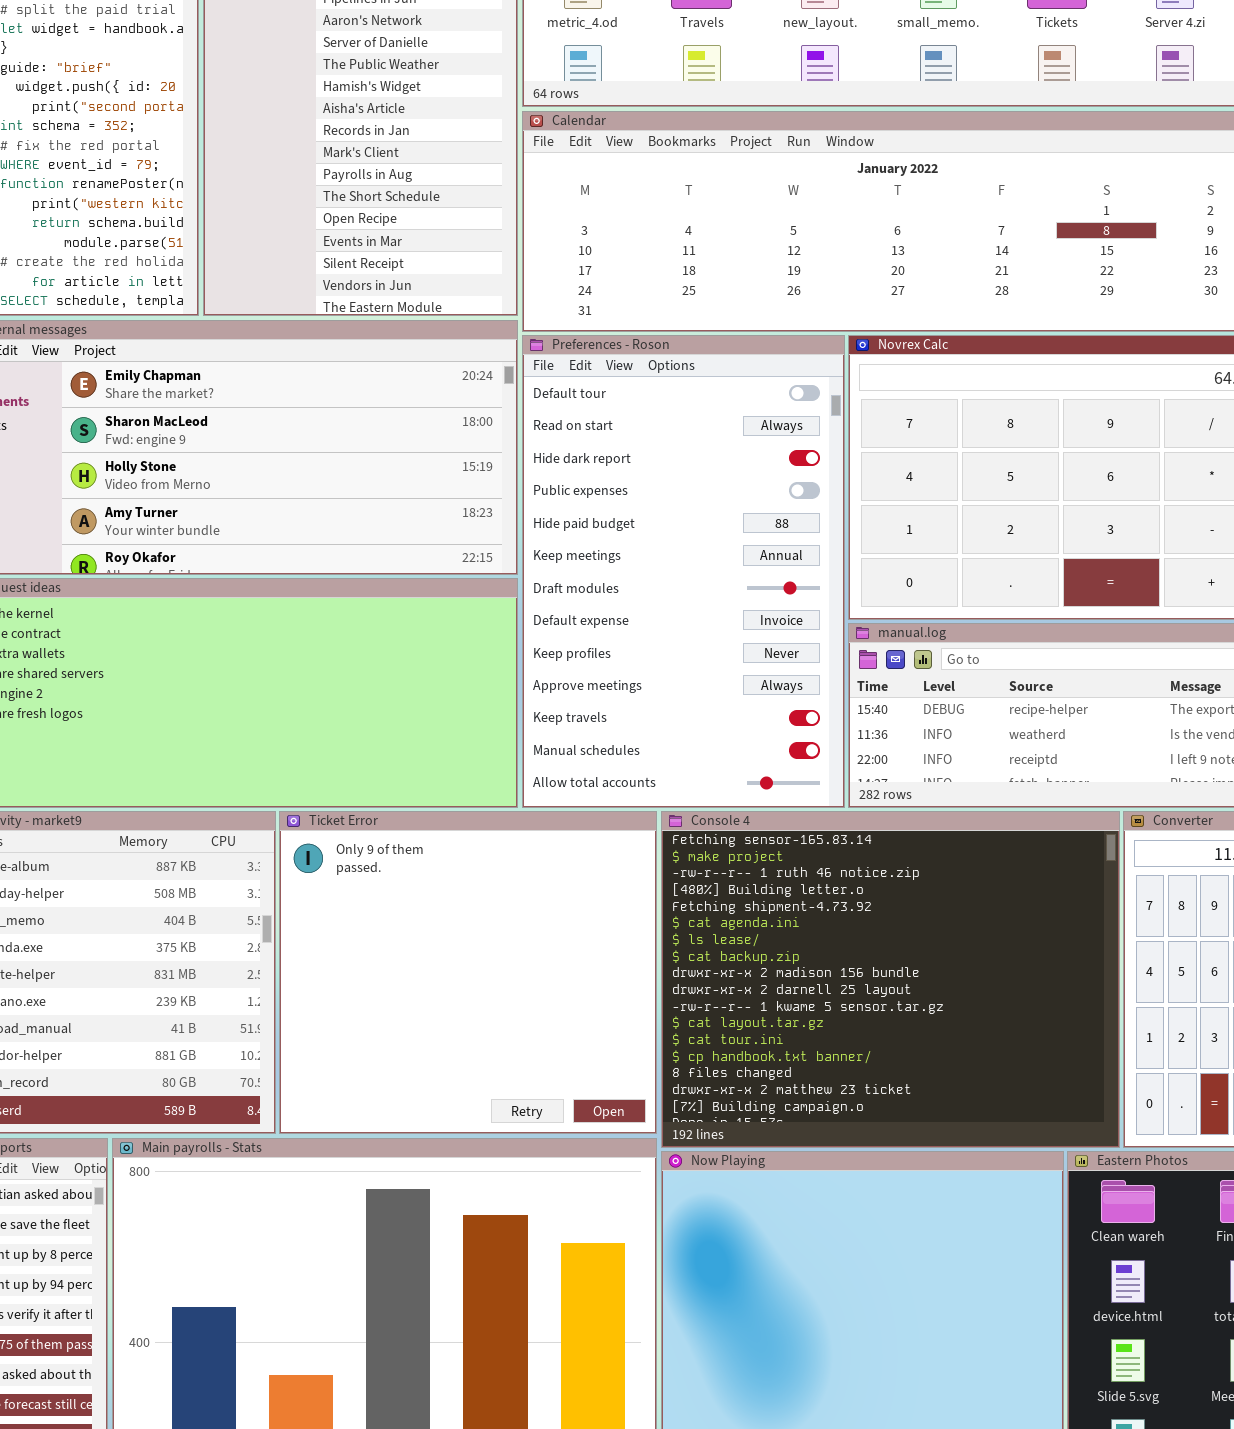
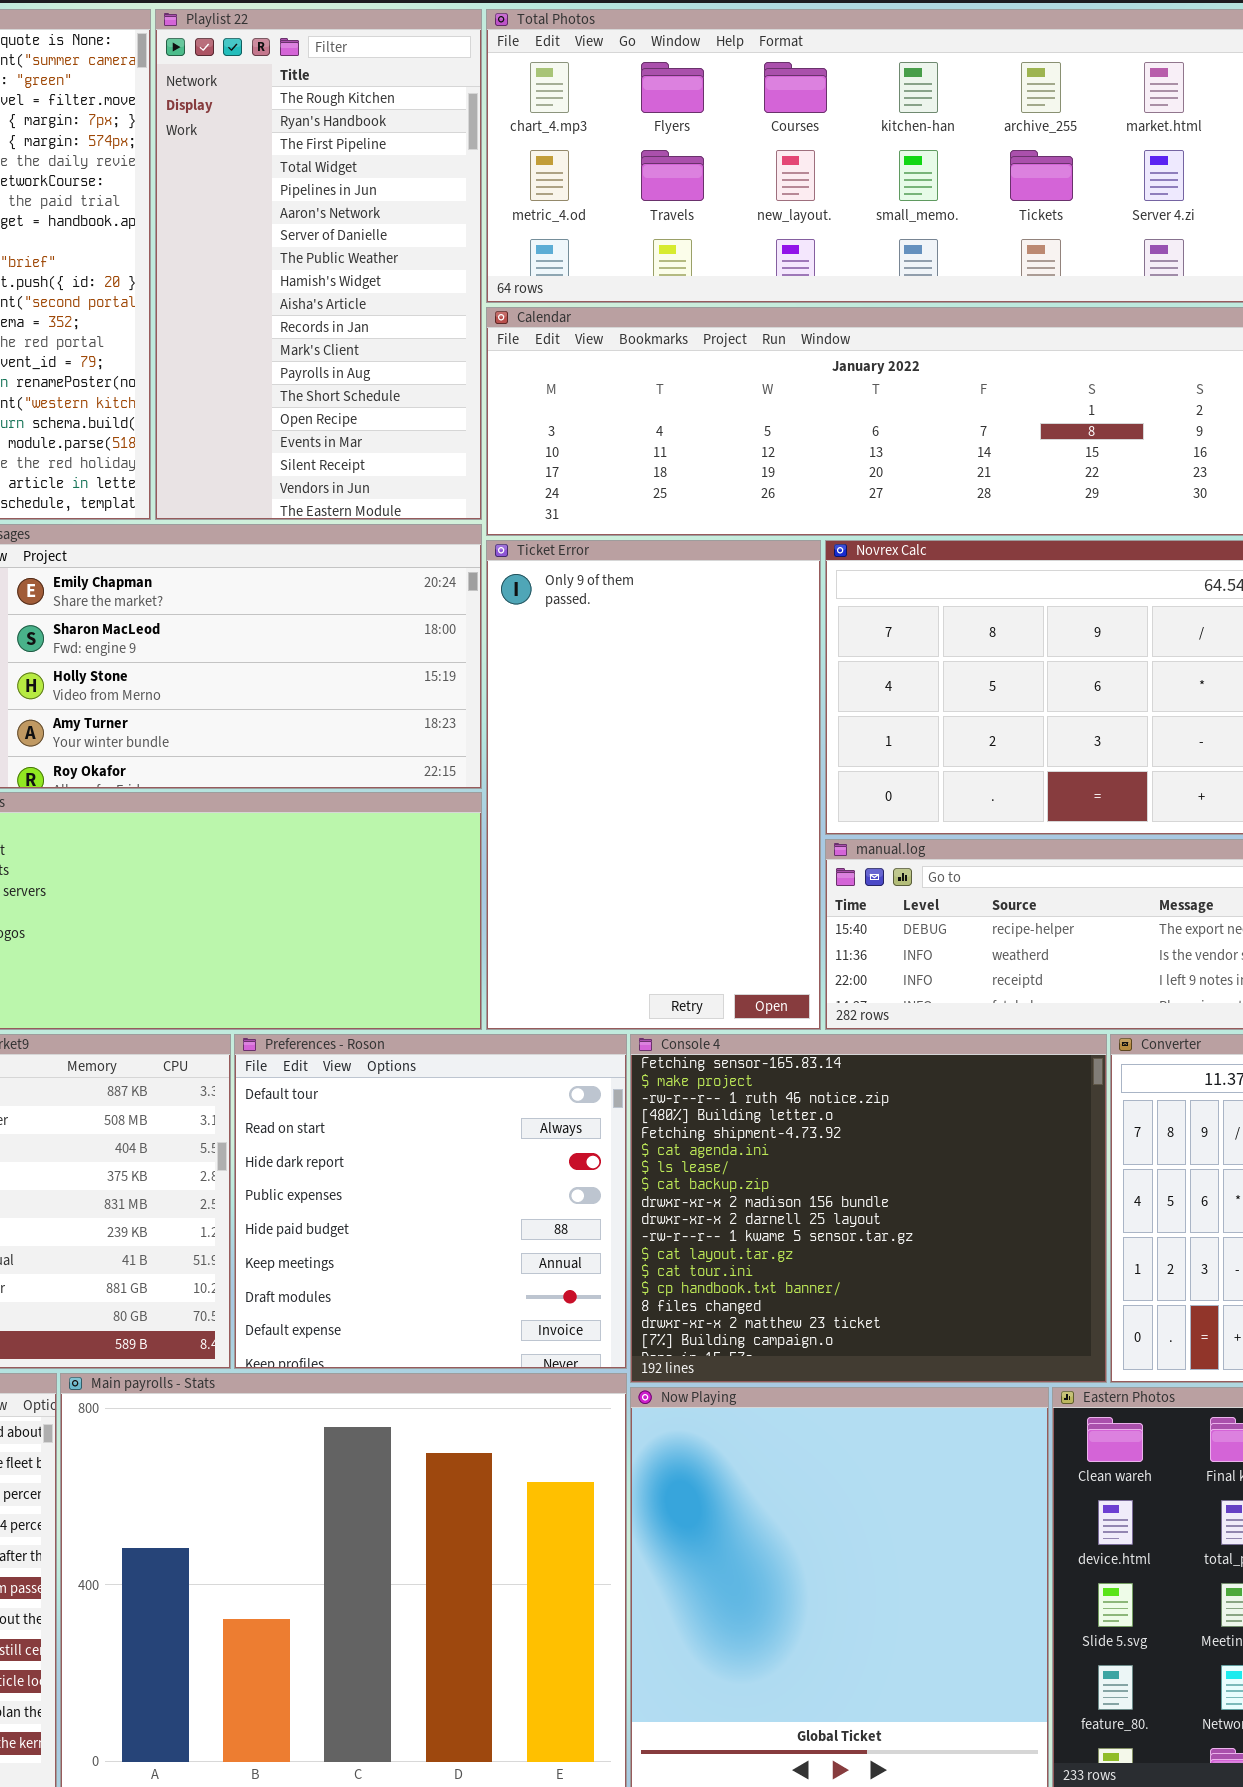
Preferences - Roson: [522,335,845,808] -> [234,1034,627,1369], moved, resized
Ticket Error: [279,811,657,1134] -> [486,540,821,1030], moved, resized

